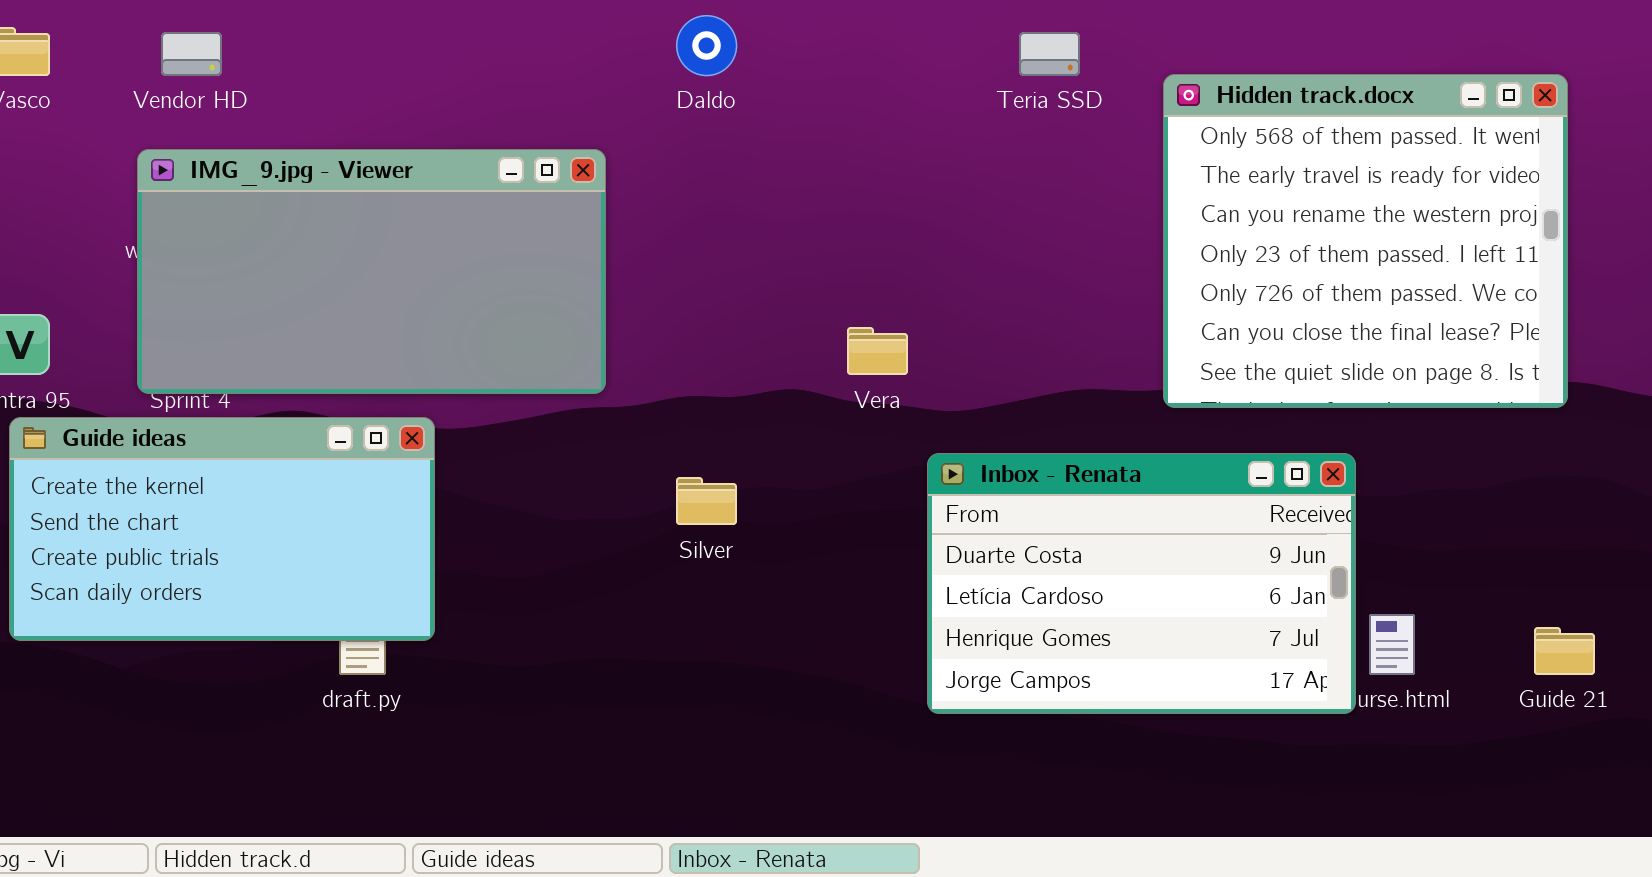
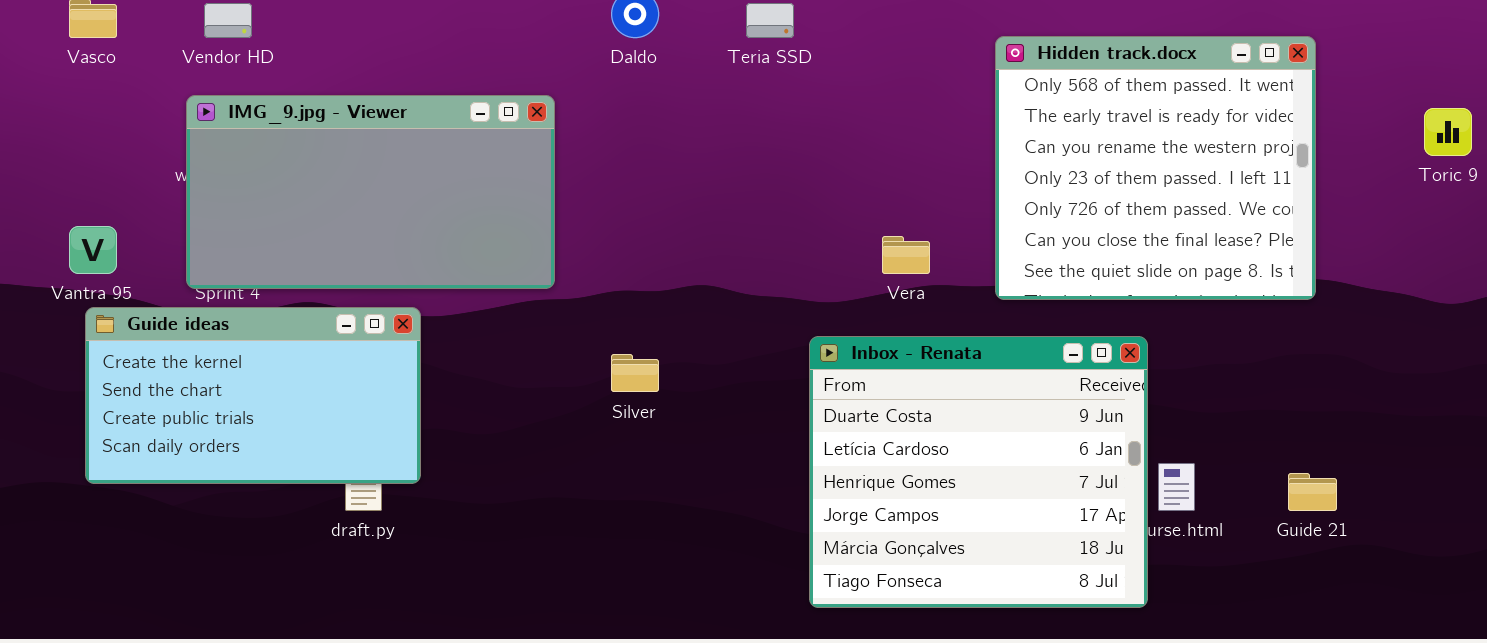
Teria SSD: [1019,32,1080,76] -> [746,3,794,38], moved
Vera: [847,327,908,375] -> [882,236,930,274], moved
Inbox - Renata: [927,453,1356,714] -> [809,336,1148,608], resized

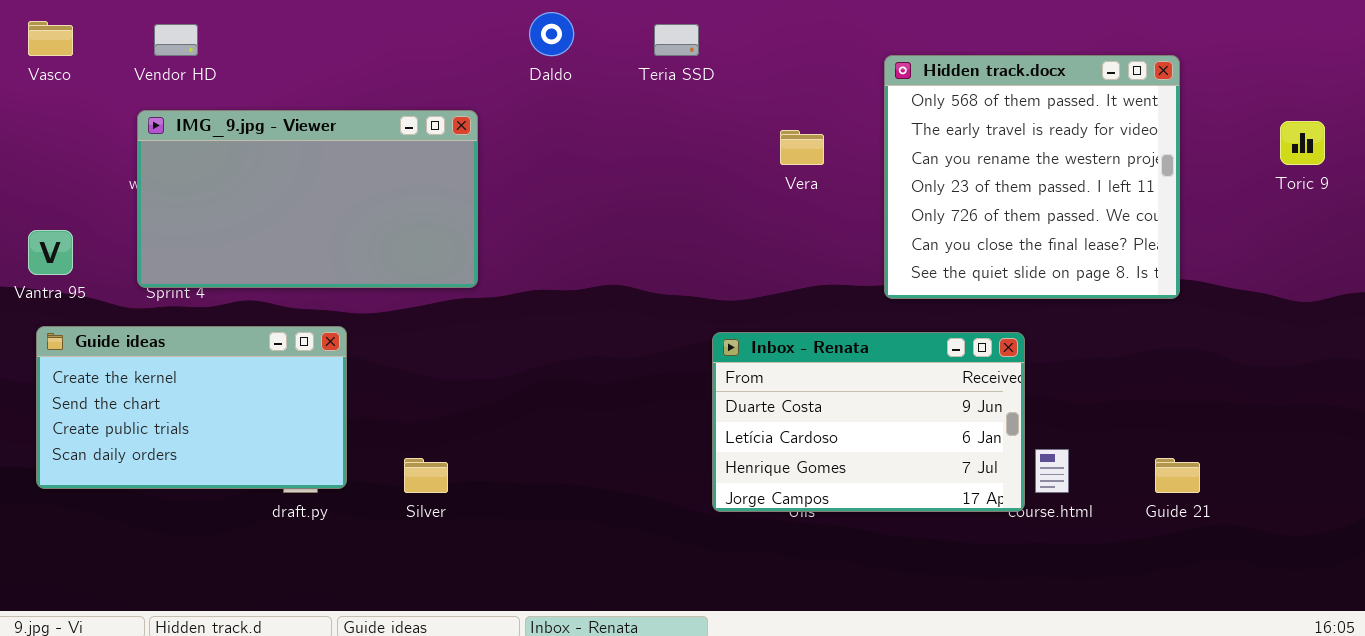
Vera: [882,236,930,274] -> [780,130,824,165], moved
Guide ideas: [85,307,421,484] -> [36,326,347,489], moved
Inbox - Renata: [809,336,1148,608] -> [712,332,1025,512], resized
Silver: [611,354,659,392] -> [404,458,448,493], moved

